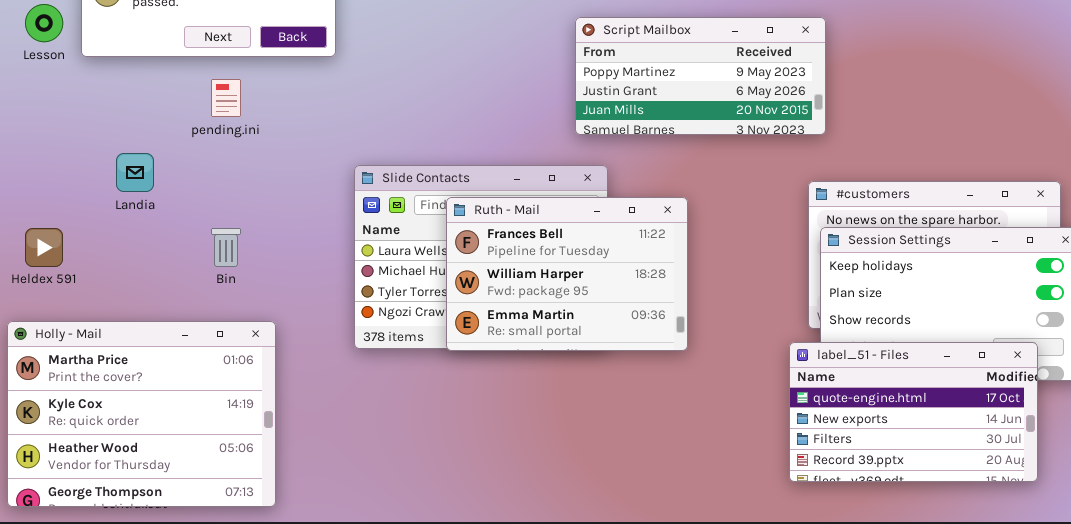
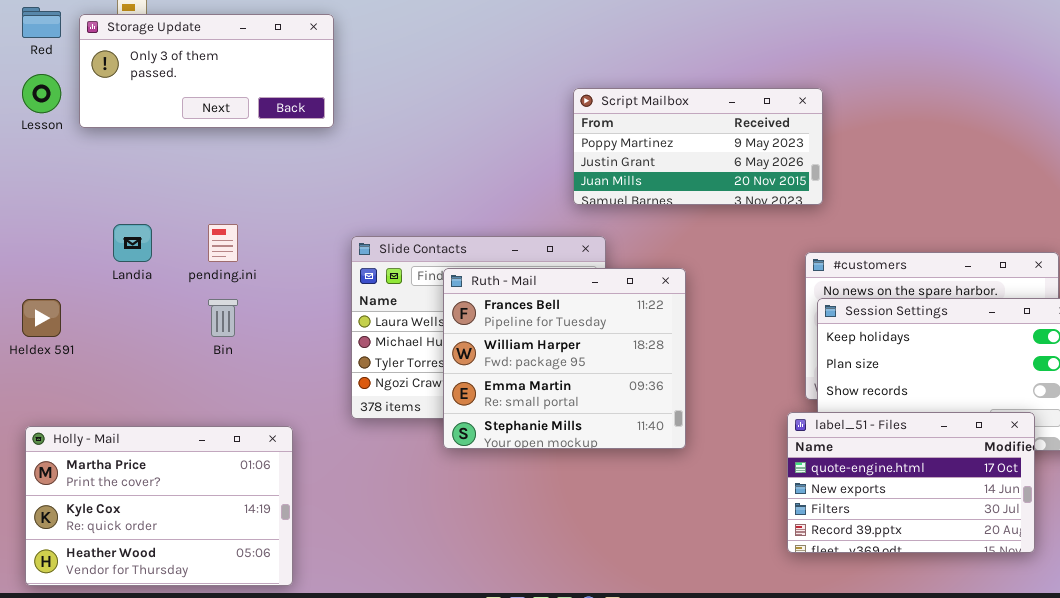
pending.ini: [211,79,241,117] -> [208,224,238,262], moved
Ruth - Mail: [446,197,688,351] -> [443,268,686,449], resized
Holly - Mail: [7,321,276,507] -> [25,426,293,586], moved, resized

